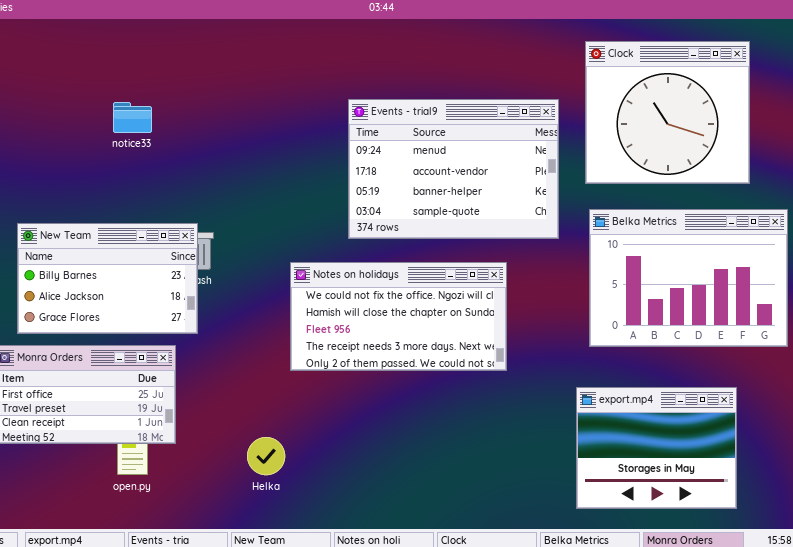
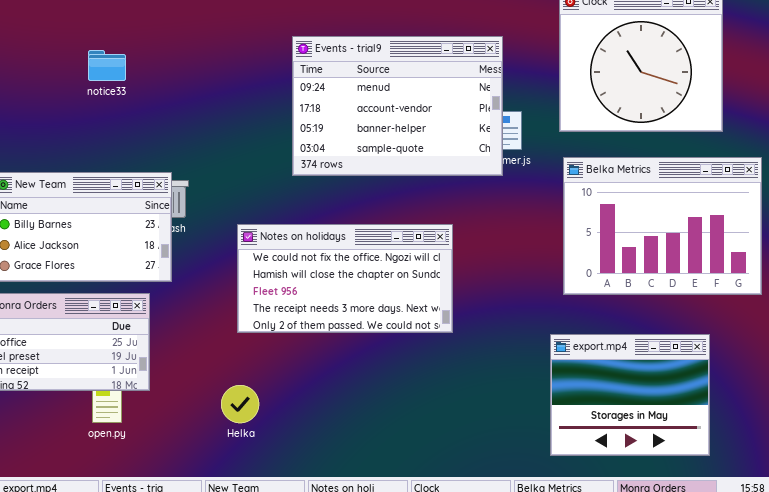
Events - trial9: [348,99,559,239] -> [292,36,503,176], moved
Notes on holidays: [290,262,507,371] -> [237,224,453,333], moved

